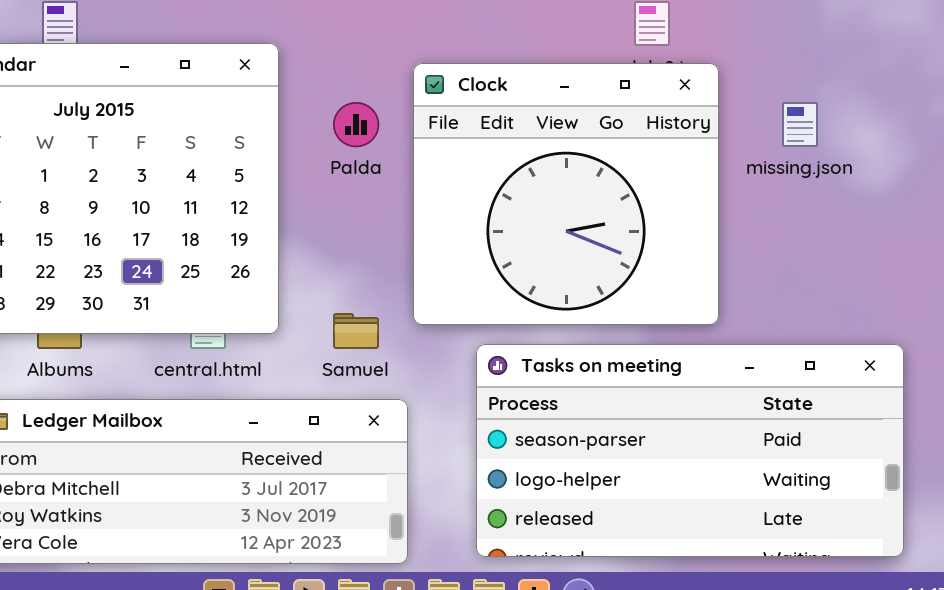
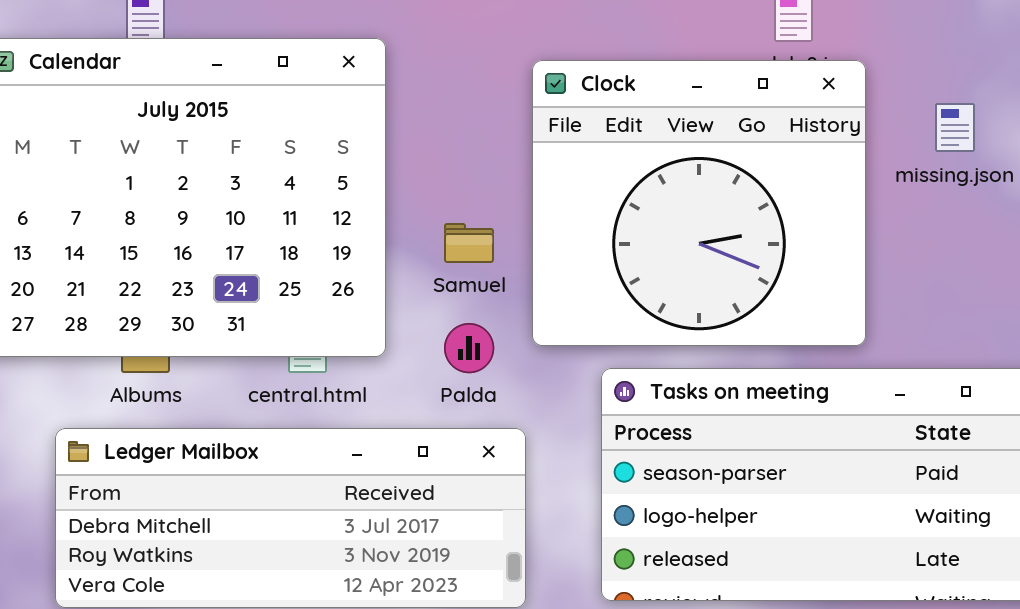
Palda: [333,102,379,147] -> [444,323,494,373], moved
Samuel: [333,313,379,349] -> [444,223,494,263], moved

